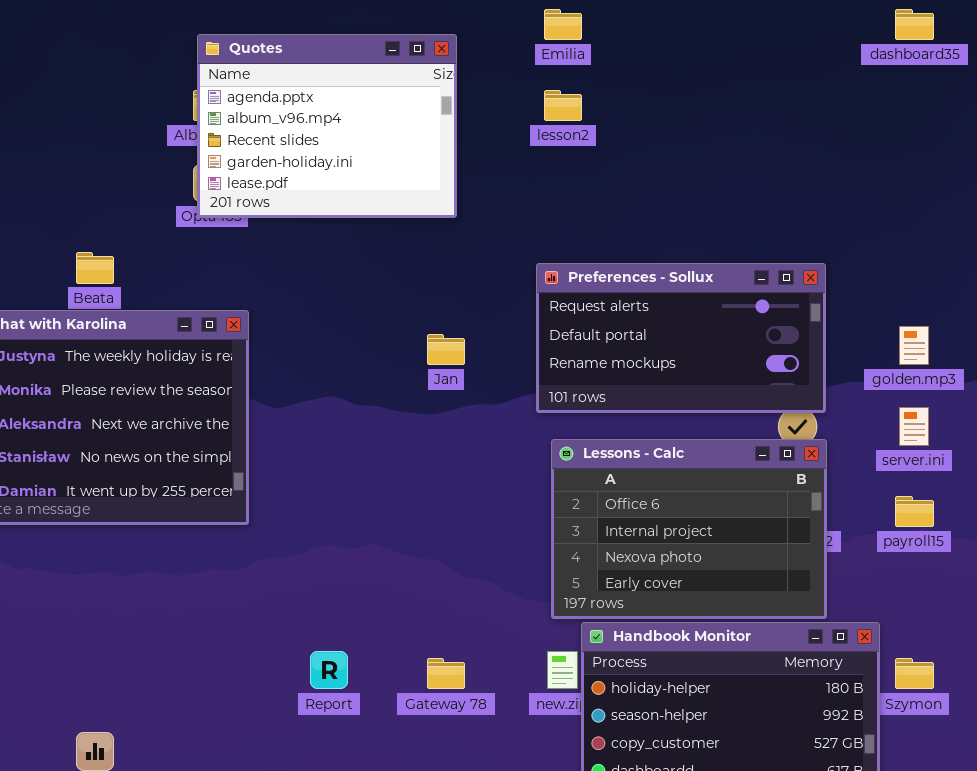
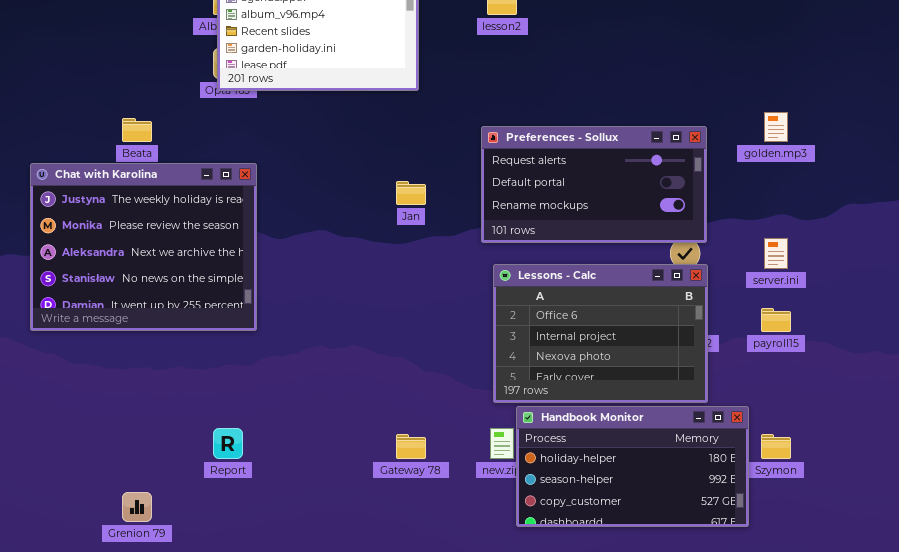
golden.mp3: [899,326,929,365] -> [764,112,788,142], moved
Report: [310,651,348,689] -> [213,428,243,459], moved

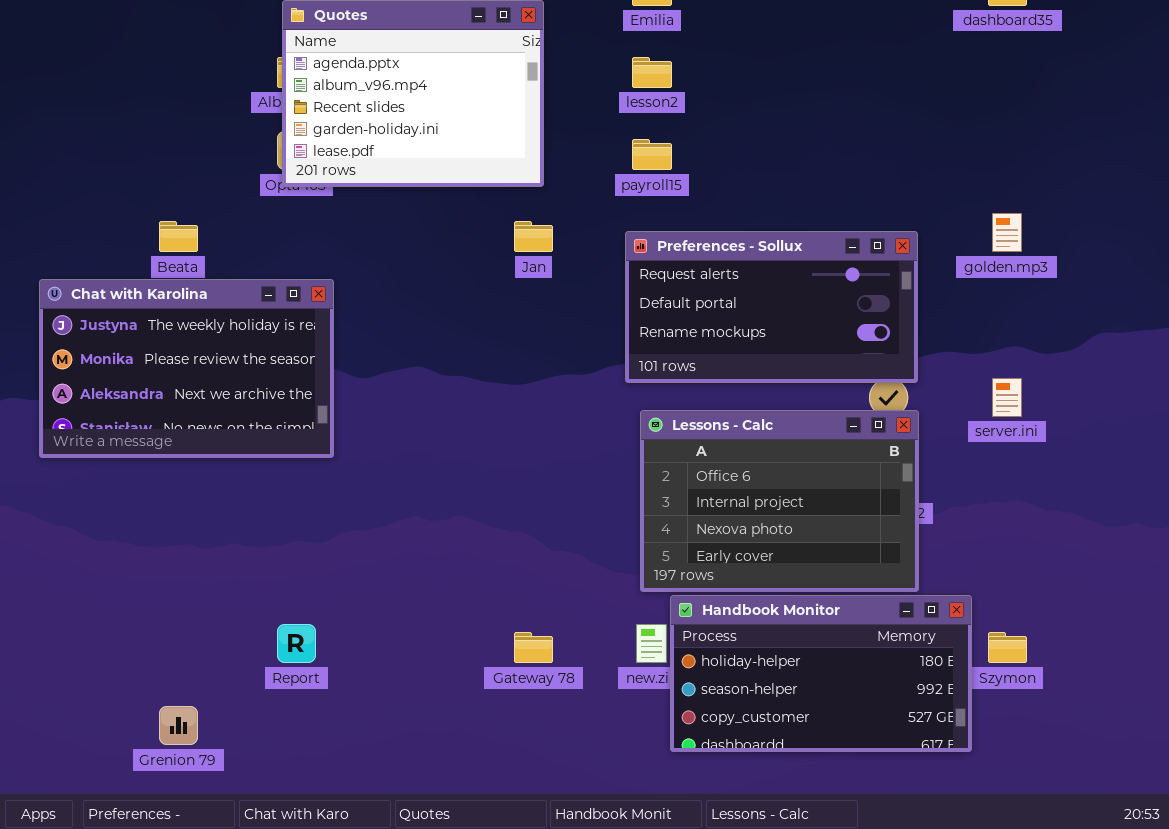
Chat with Karolina: [30,163,257,331] -> [39,279,334,458], resized
Jan: [396,181,426,205] -> [514,221,553,252], moved
payroll15: [761,308,791,332] -> [632,139,672,170], moved

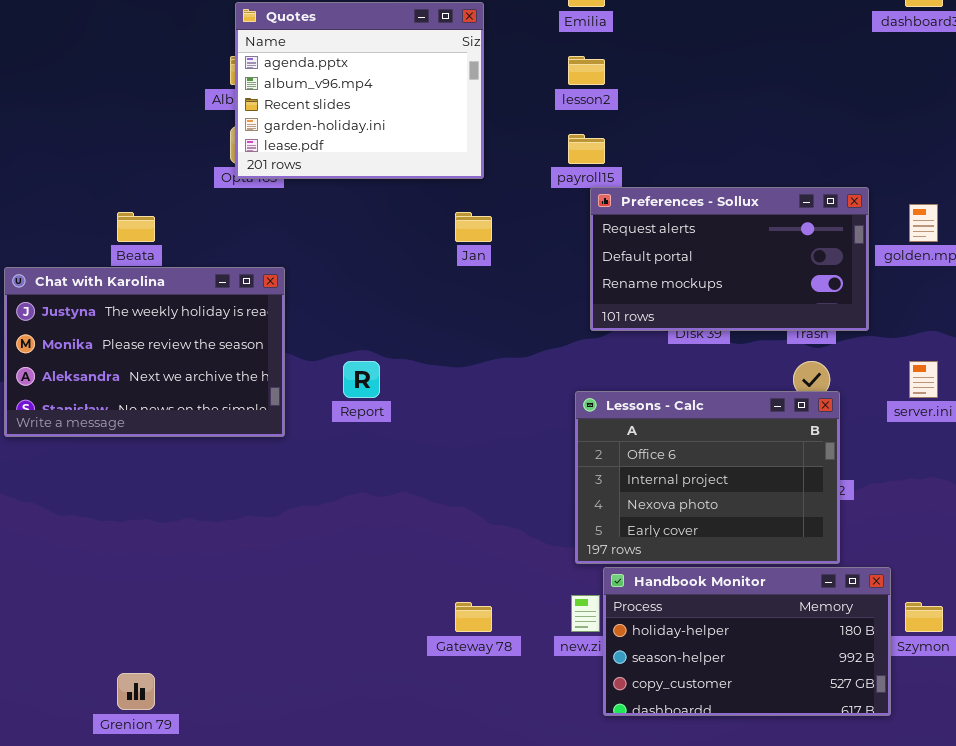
Preferences - Sollux: [625,231,918,383] -> [590,187,869,331], moved
Report: [277,624,316,663] -> [343,361,380,398], moved

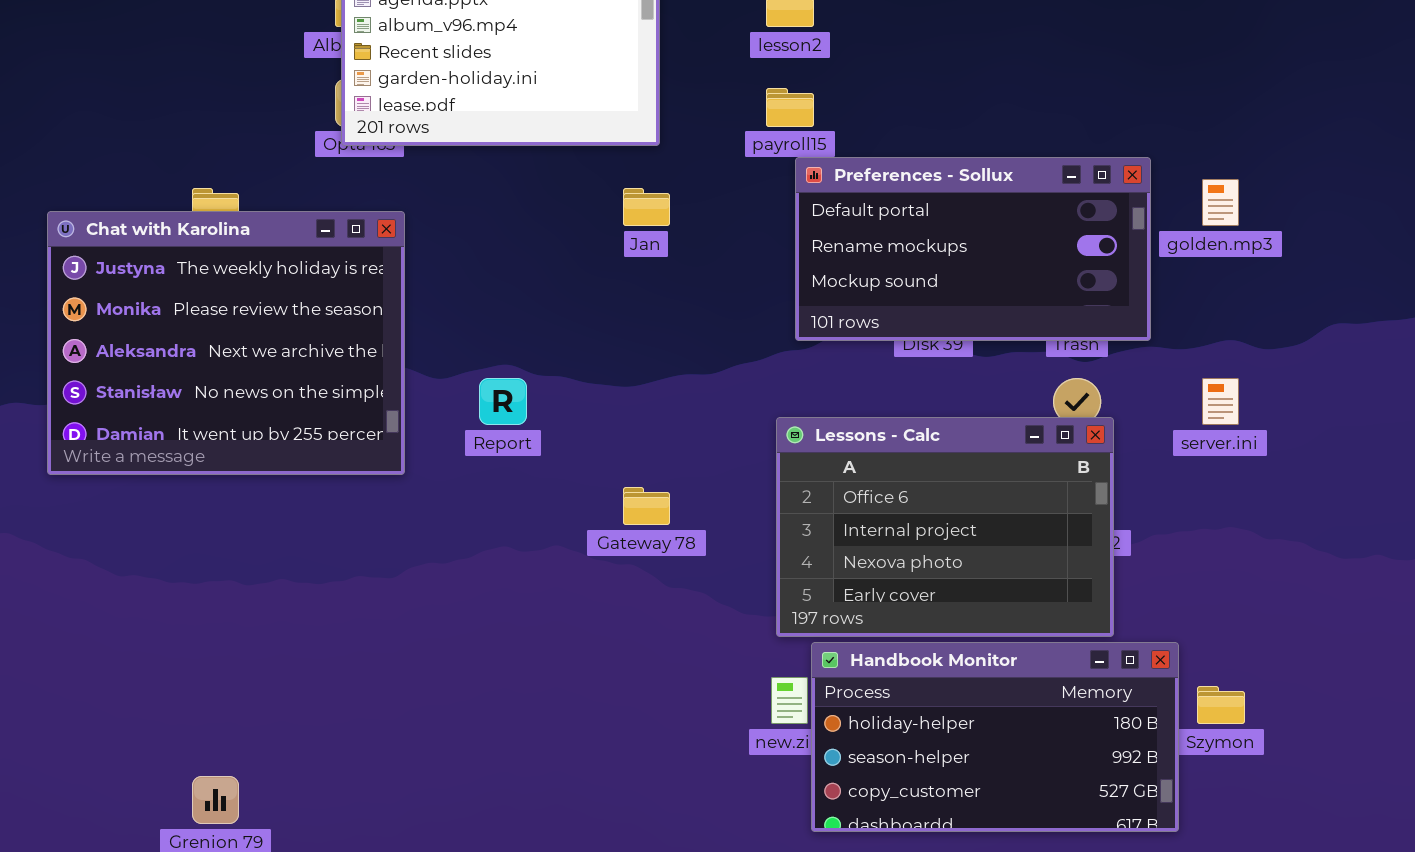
Preferences - Sollux: [590,187,869,331] -> [795,157,1151,341], scrolled down 1 row
Chat with Karolina: [4,267,285,437] -> [47,211,405,475], resized
Gateway 78: [455,602,492,632] -> [623,487,670,525], moved

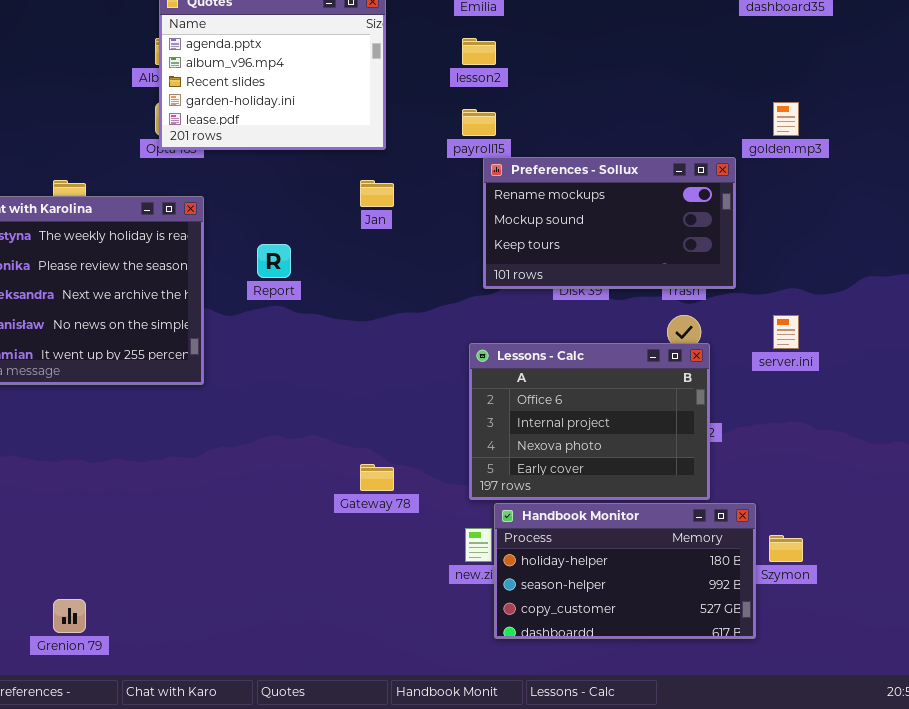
Preferences - Sollux: [795,157,1151,341] -> [483,157,736,289], scrolled down 1 row
golden.mp3: [1202,179,1239,226] -> [773,102,799,136], moved
Report: [479,378,527,425] -> [257,244,291,278], moved
Gateway 78: [623,487,670,525] -> [360,464,394,491], moved

